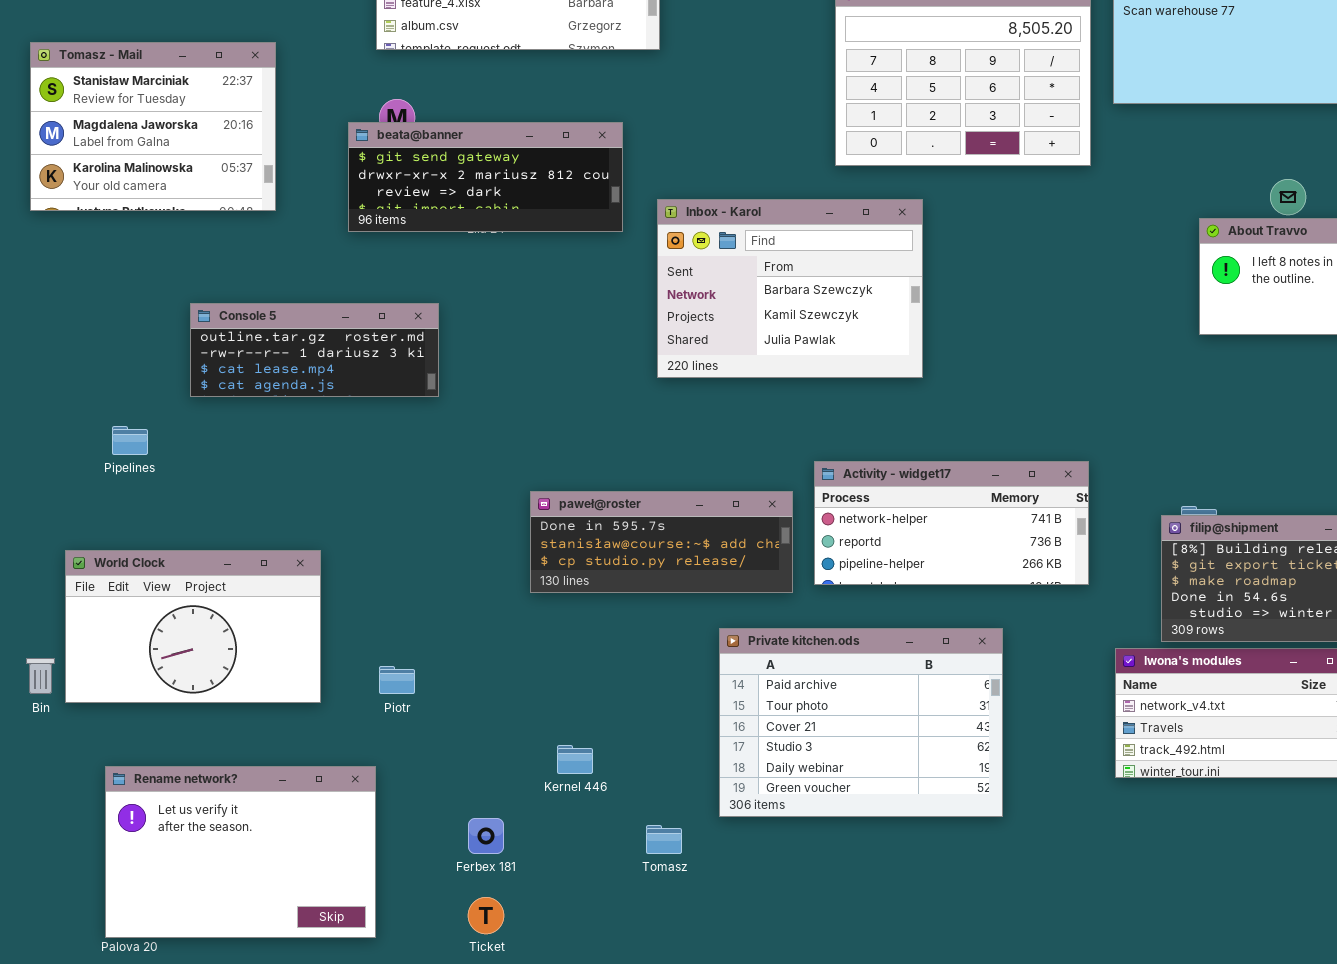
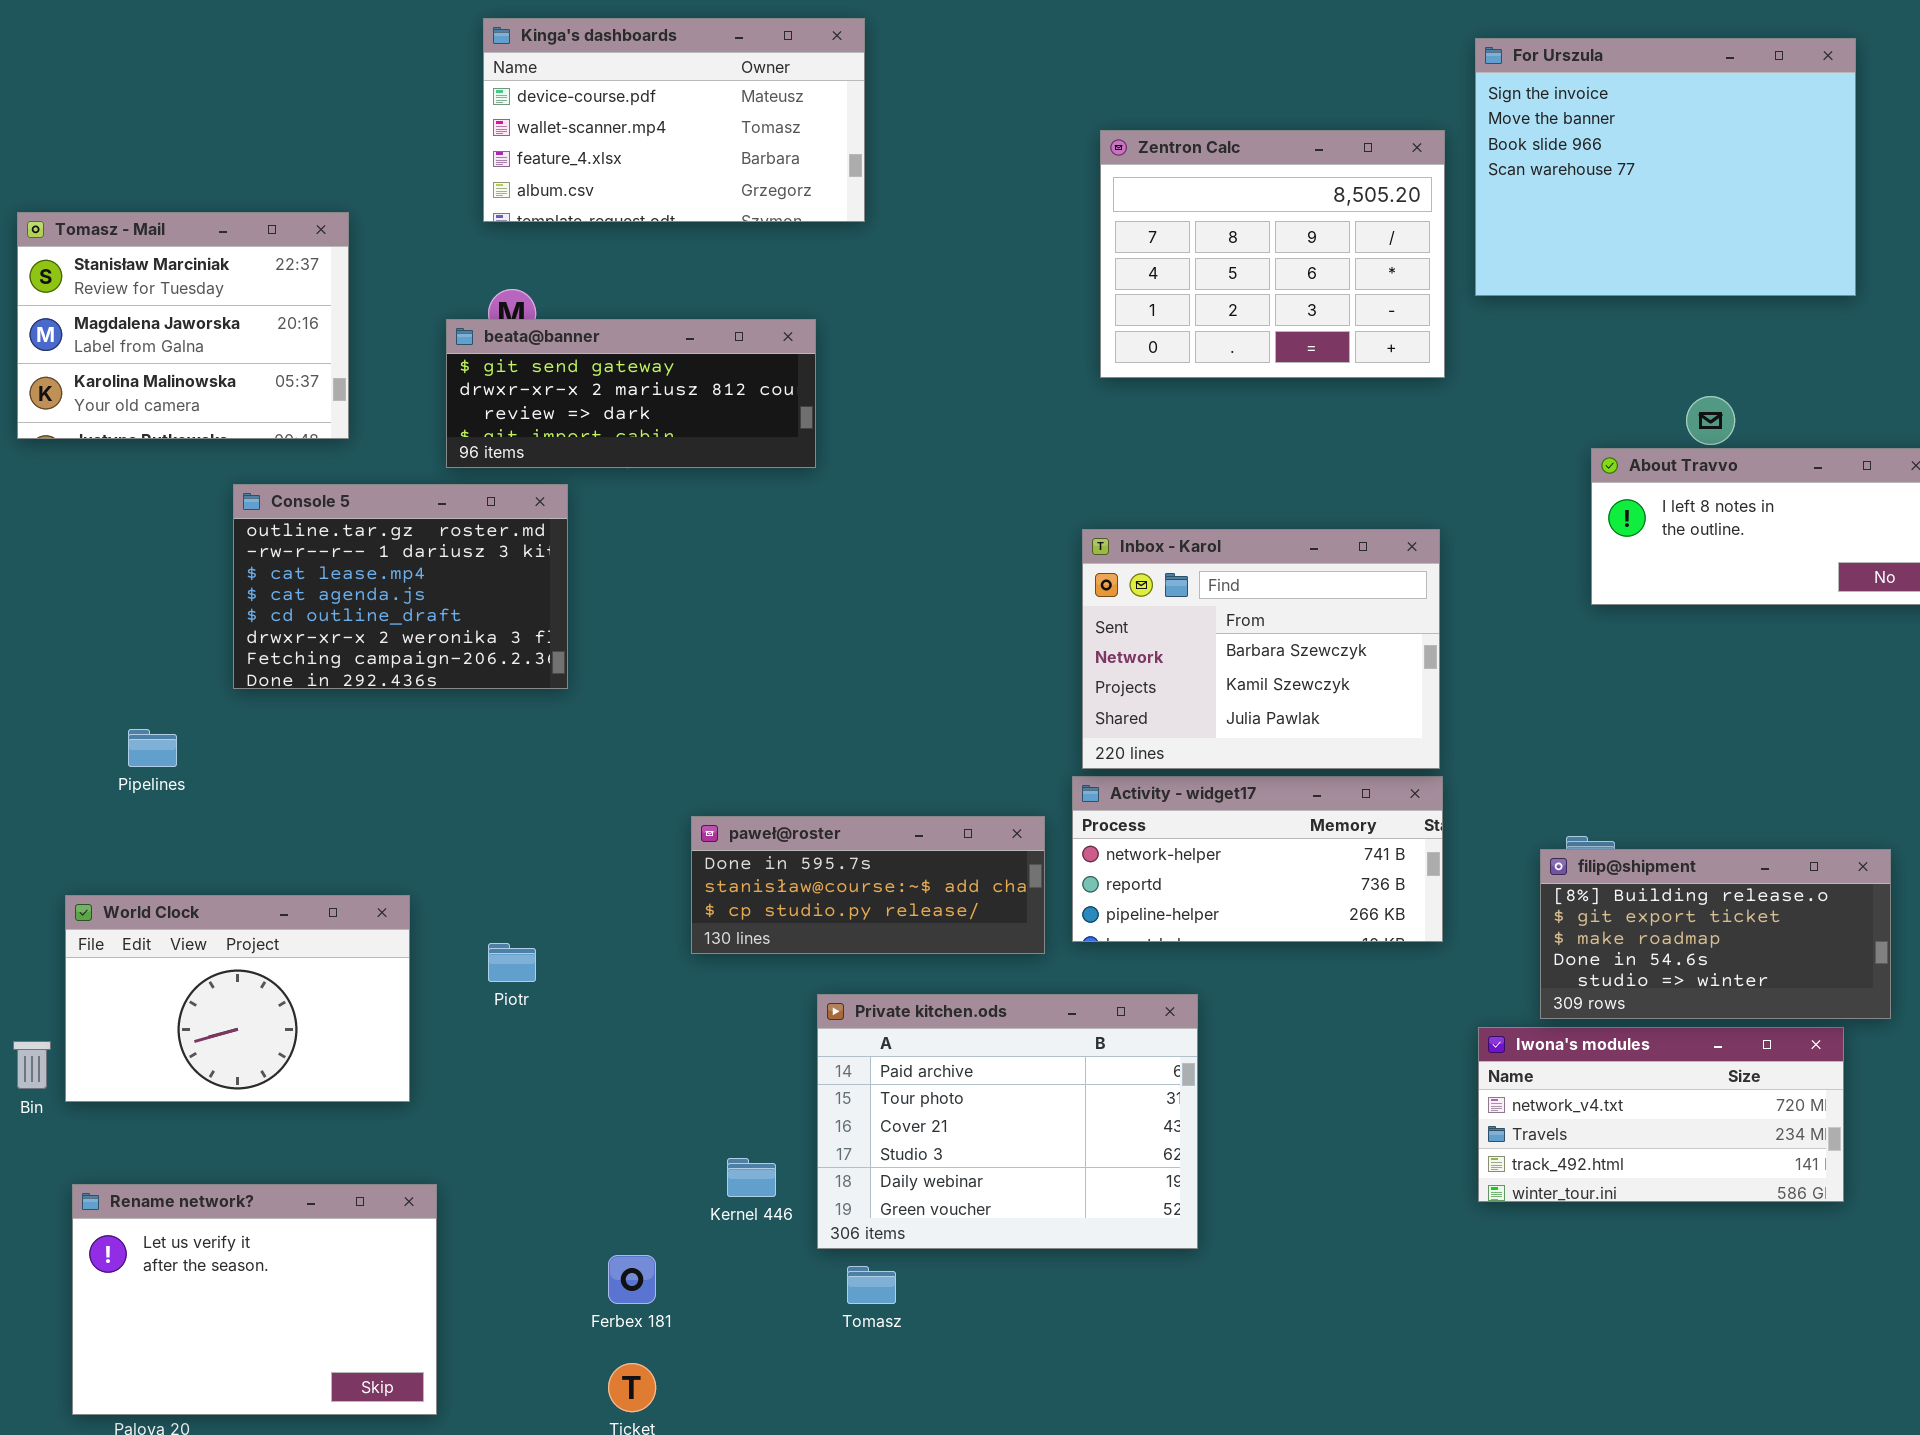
Inbox - Karol: [657,199,923,378] -> [1082,529,1440,769], moved
Console 5: [190,303,439,397] -> [233,484,568,689], resized
Private kitchen.ods: [719,628,1003,817] -> [817,994,1198,1249], moved
Piotr: [379,666,415,694] -> [488,943,536,982], moved
Rename network?: [105,766,376,938] -> [72,1184,437,1415], moved

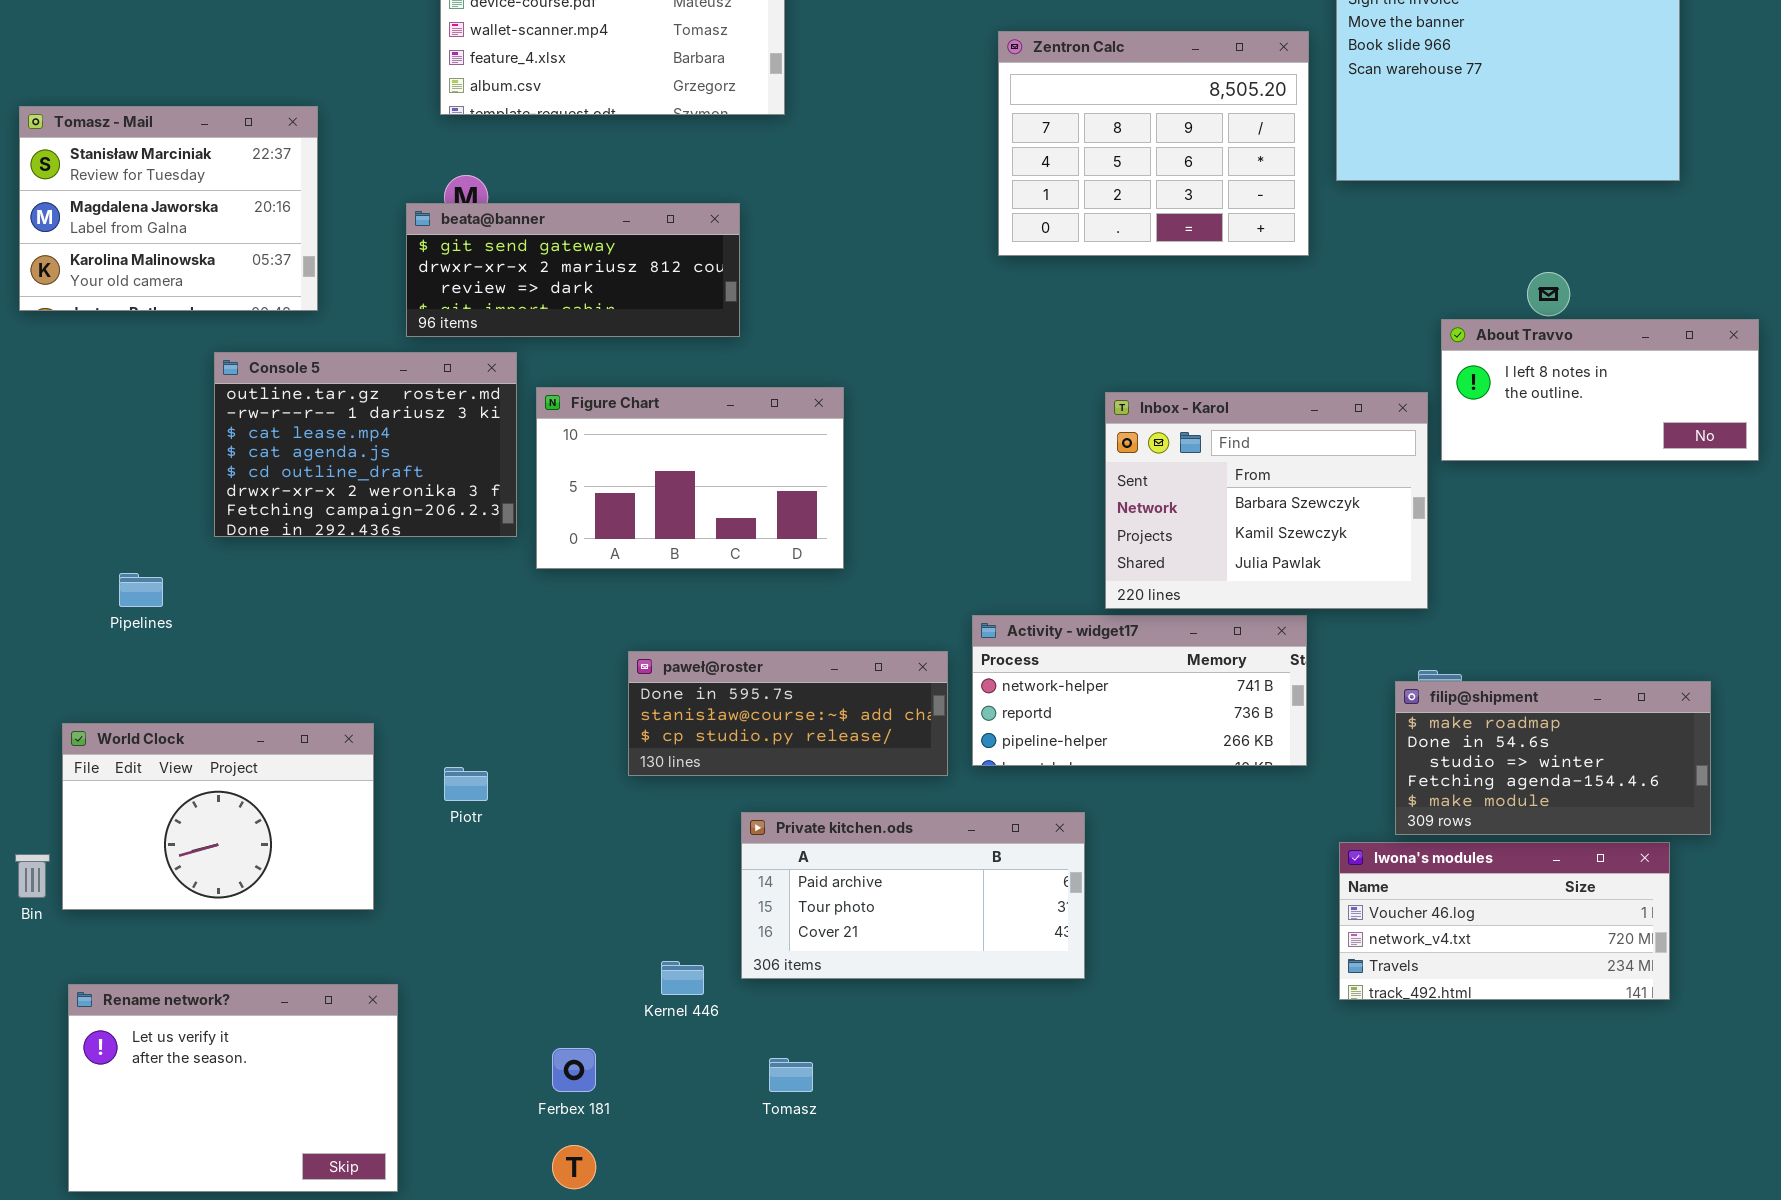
Figure Chart: none -> [536,387,844,569], opened
Inbox - Karol: [1082,529,1440,769] -> [1105,392,1428,609], moved
filip@shipment: [1540,849,1891,1019] -> [1395,681,1711,835], scrolled down 2 rows
Private kitchen.ods: [817,994,1198,1249] -> [741,812,1085,979], resized
Iwona's modules: [1478,1027,1844,1202] -> [1339,842,1670,1000], scrolled up 1 row

